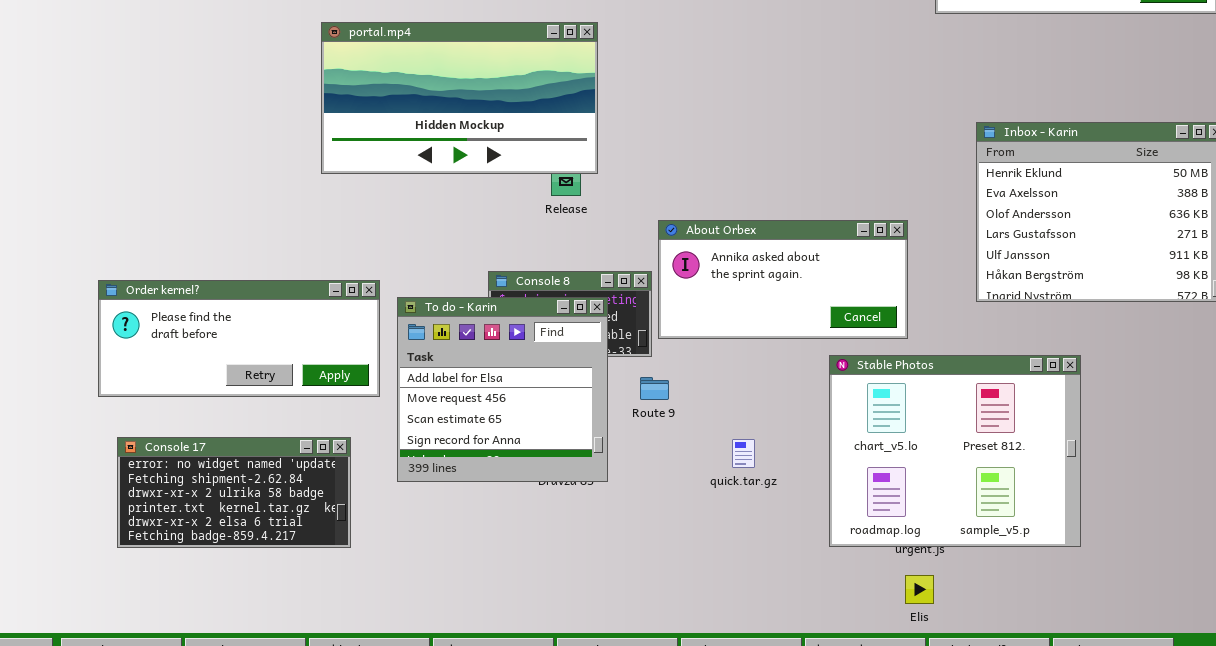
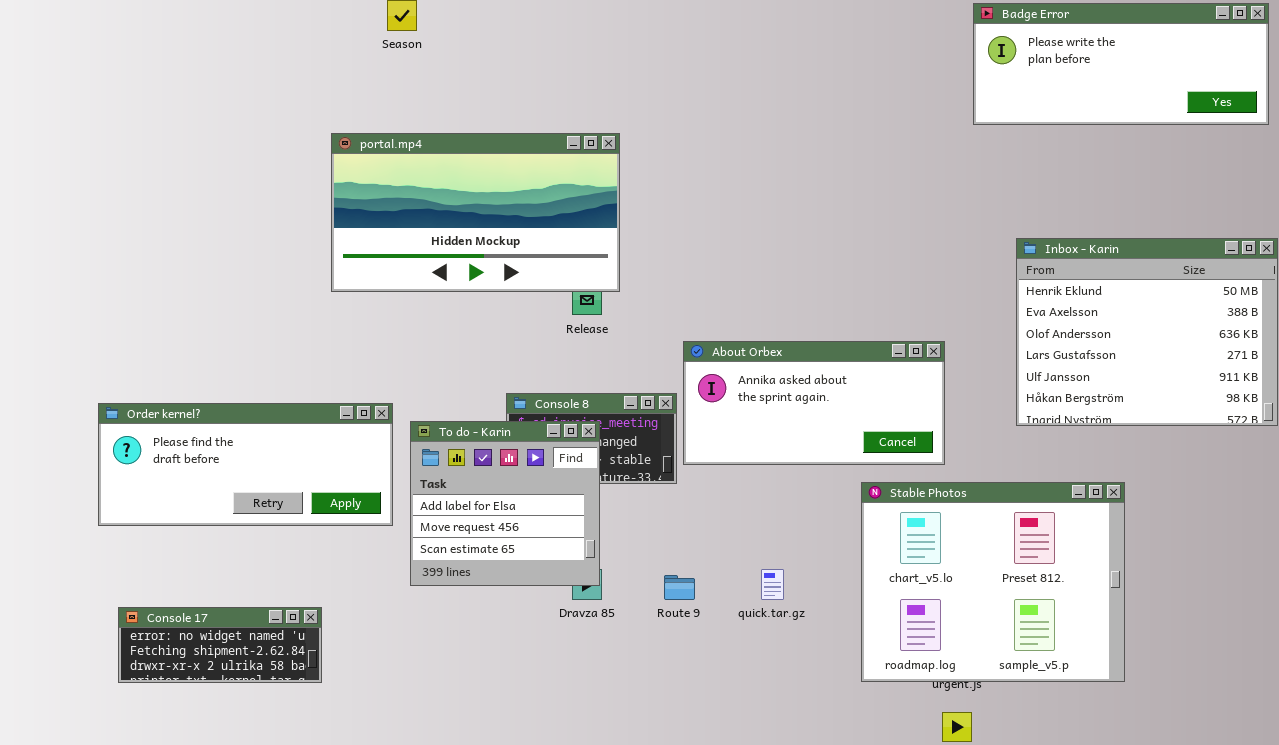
To do - Karin: [397,297,608,482] -> [410,421,600,586], resized
Route 9: [640,377,669,400] -> [664,575,695,600], moved
Console 17: [117,437,351,548] -> [118,607,322,683], resized

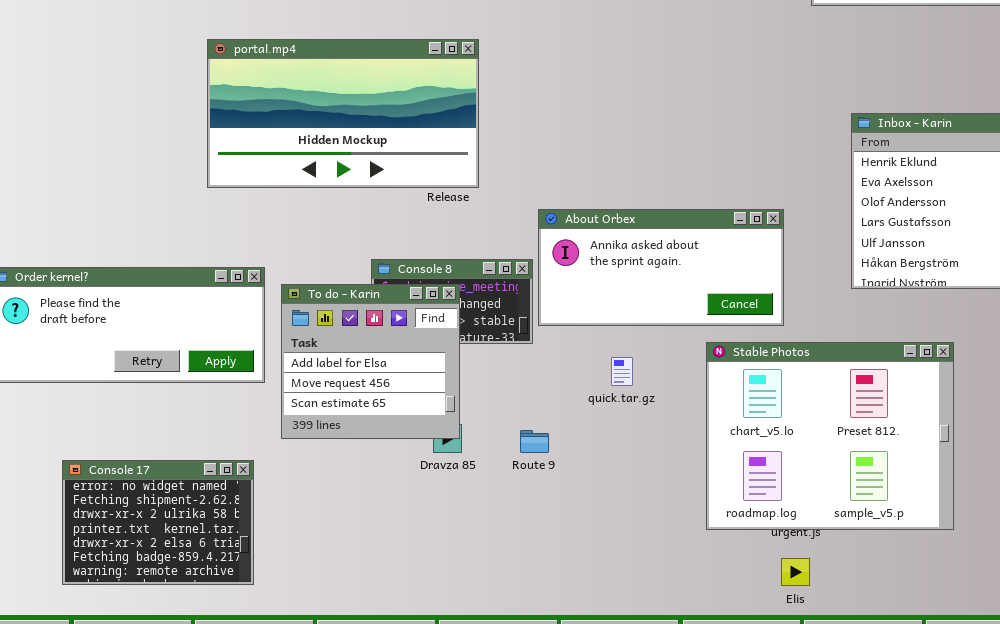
portal.mp4: [331,133,620,292] -> [207,39,479,188], moved
quick.tar.gz: [761,569,784,600] -> [611,357,633,386], moved
Console 17: [118,607,322,683] -> [62,460,254,585], moved, resized

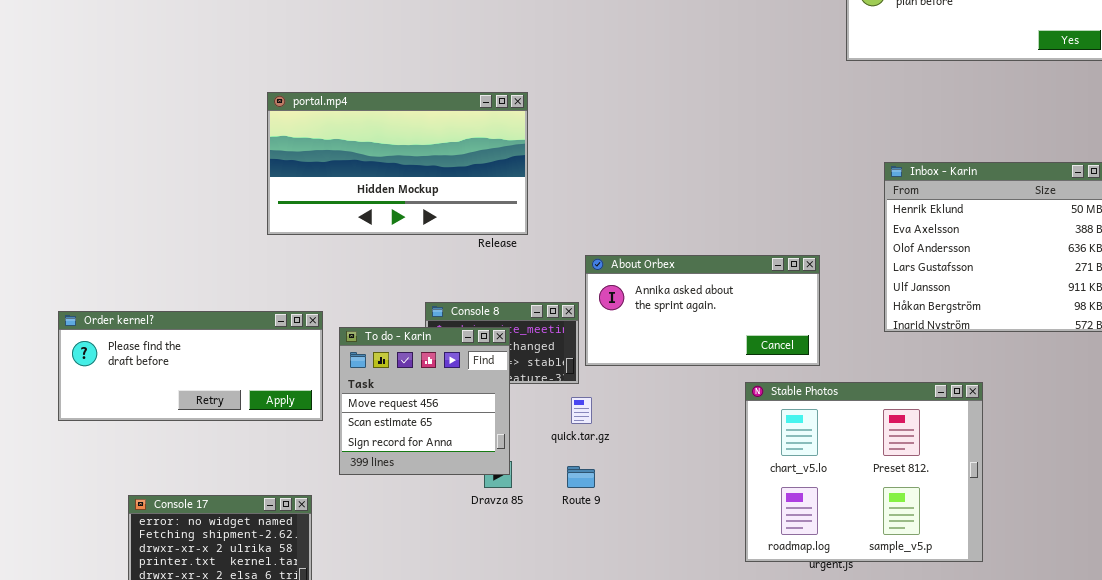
To do - Karin: [281,284,460,439] -> [339,327,510,475], scrolled down 1 row
quick.tar.gz: [611,357,633,386] -> [571,397,592,424], moved

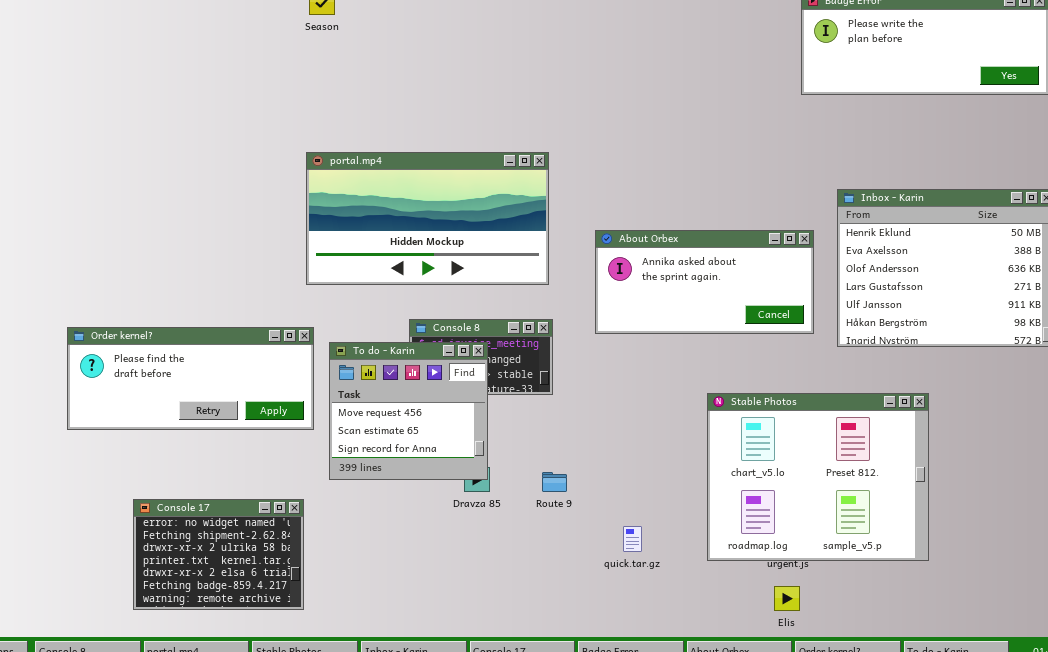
portal.mp4: [267,92,528,235] -> [306,152,549,285], moved
About Orbex: [585,255,820,366] -> [595,230,814,334], moved
quick.tar.gz: [571,397,592,424] -> [623,526,642,552], moved

